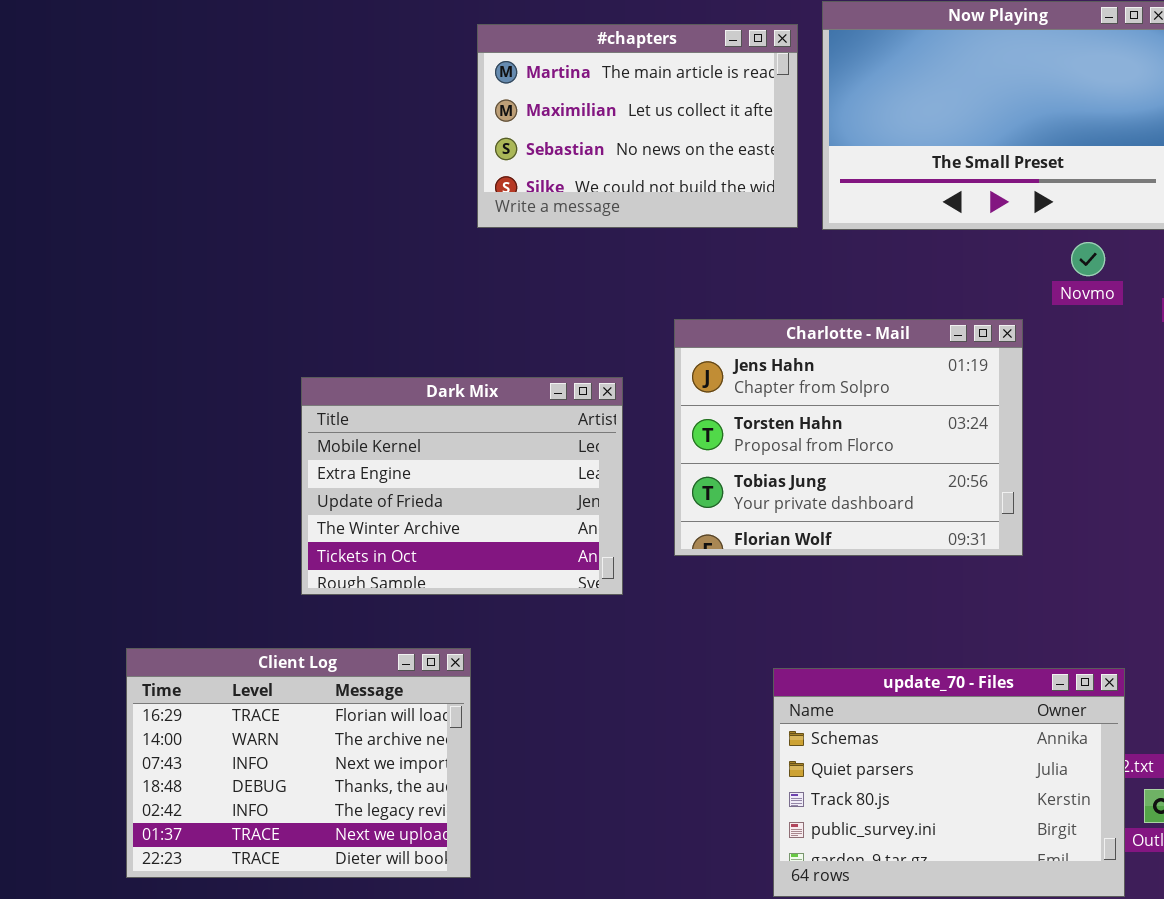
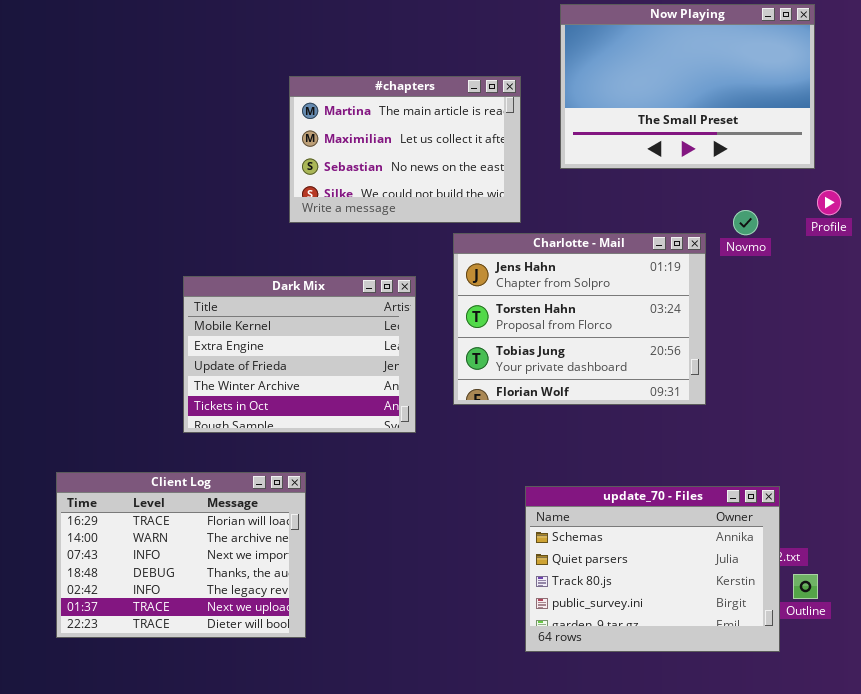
#chapters: [477,24,798,228] -> [289,76,521,223], moved
Novmo: [1071,242,1105,276] -> [733,210,758,235], moved

